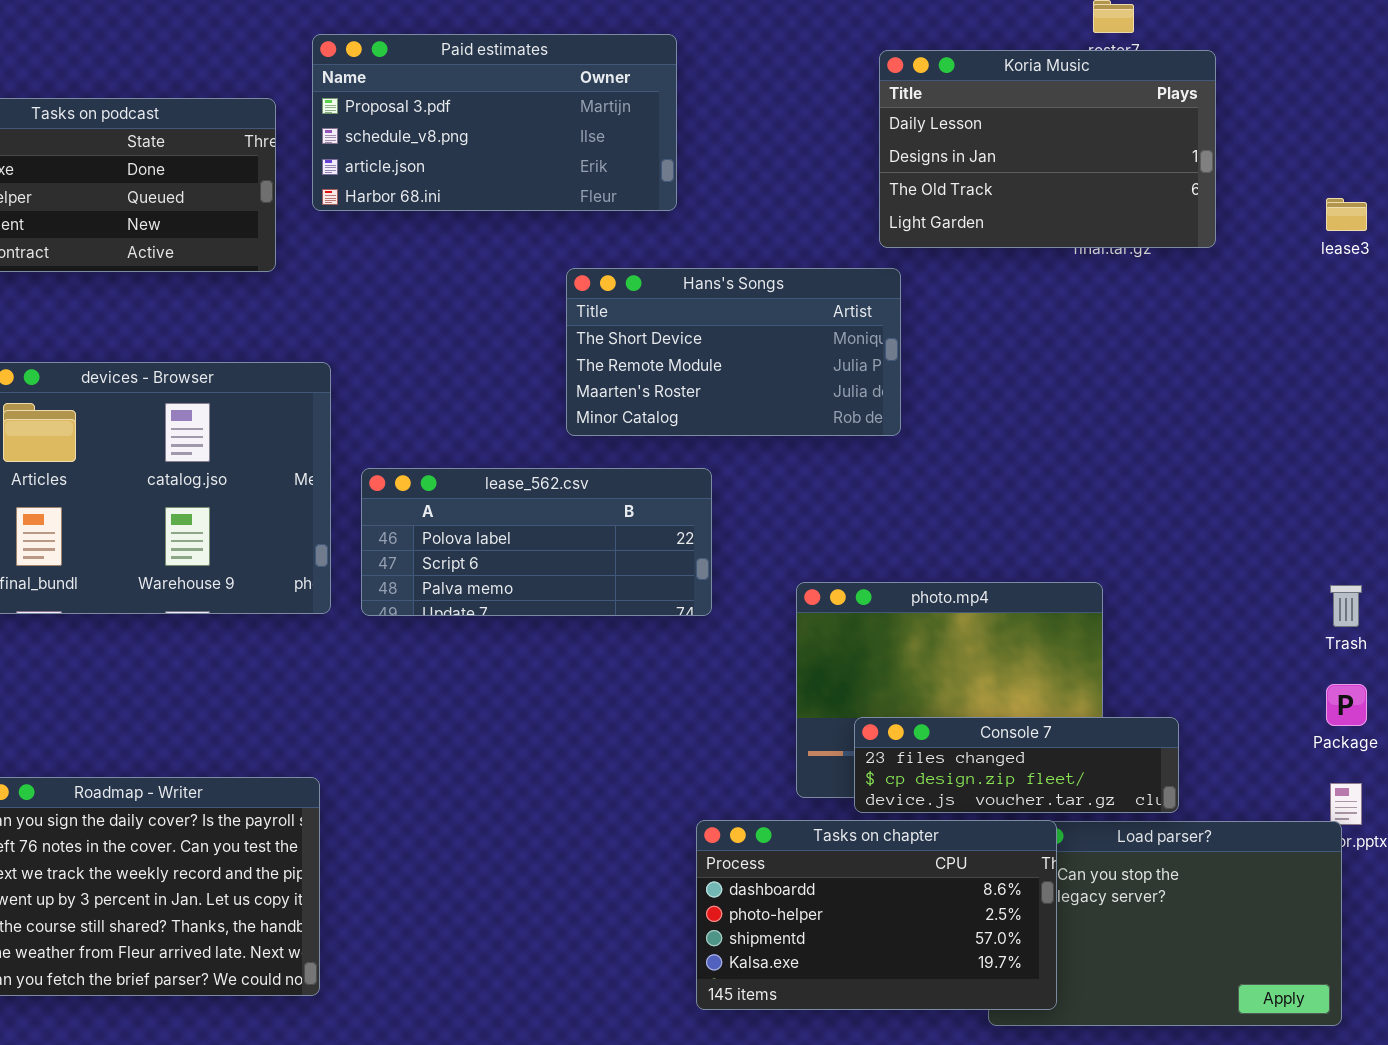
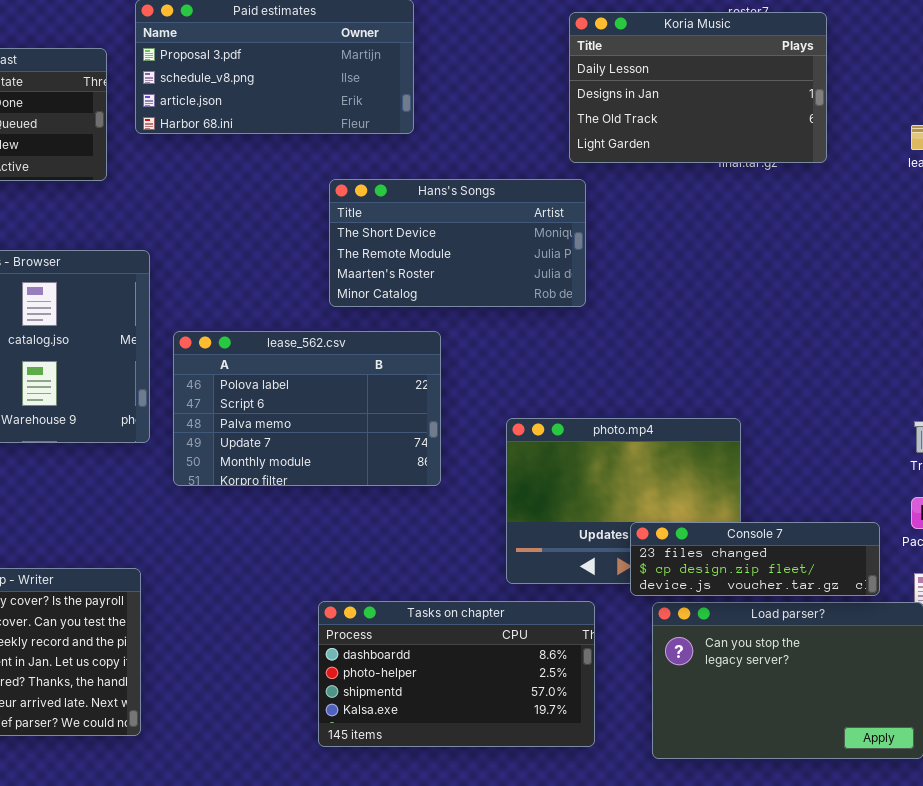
lease_562.csv: [361,468,712,616] -> [173,331,441,486], resized
Console 7: [854,717,1179,813] -> [630,522,880,596], moved
Tasks on chapter: [696,820,1057,1010] -> [318,601,595,747], moved

